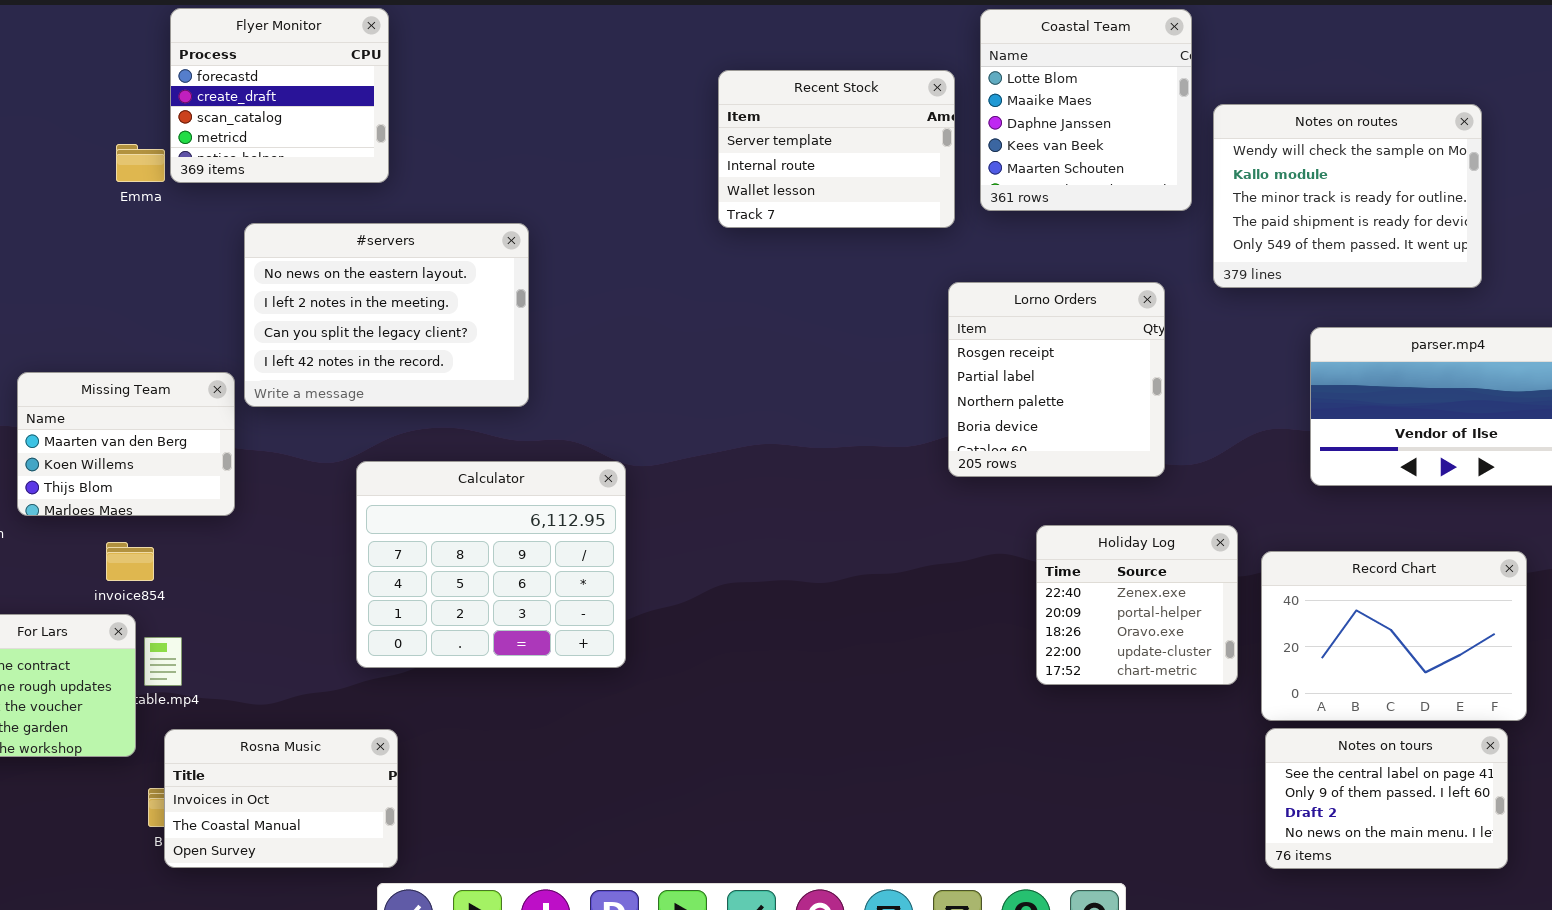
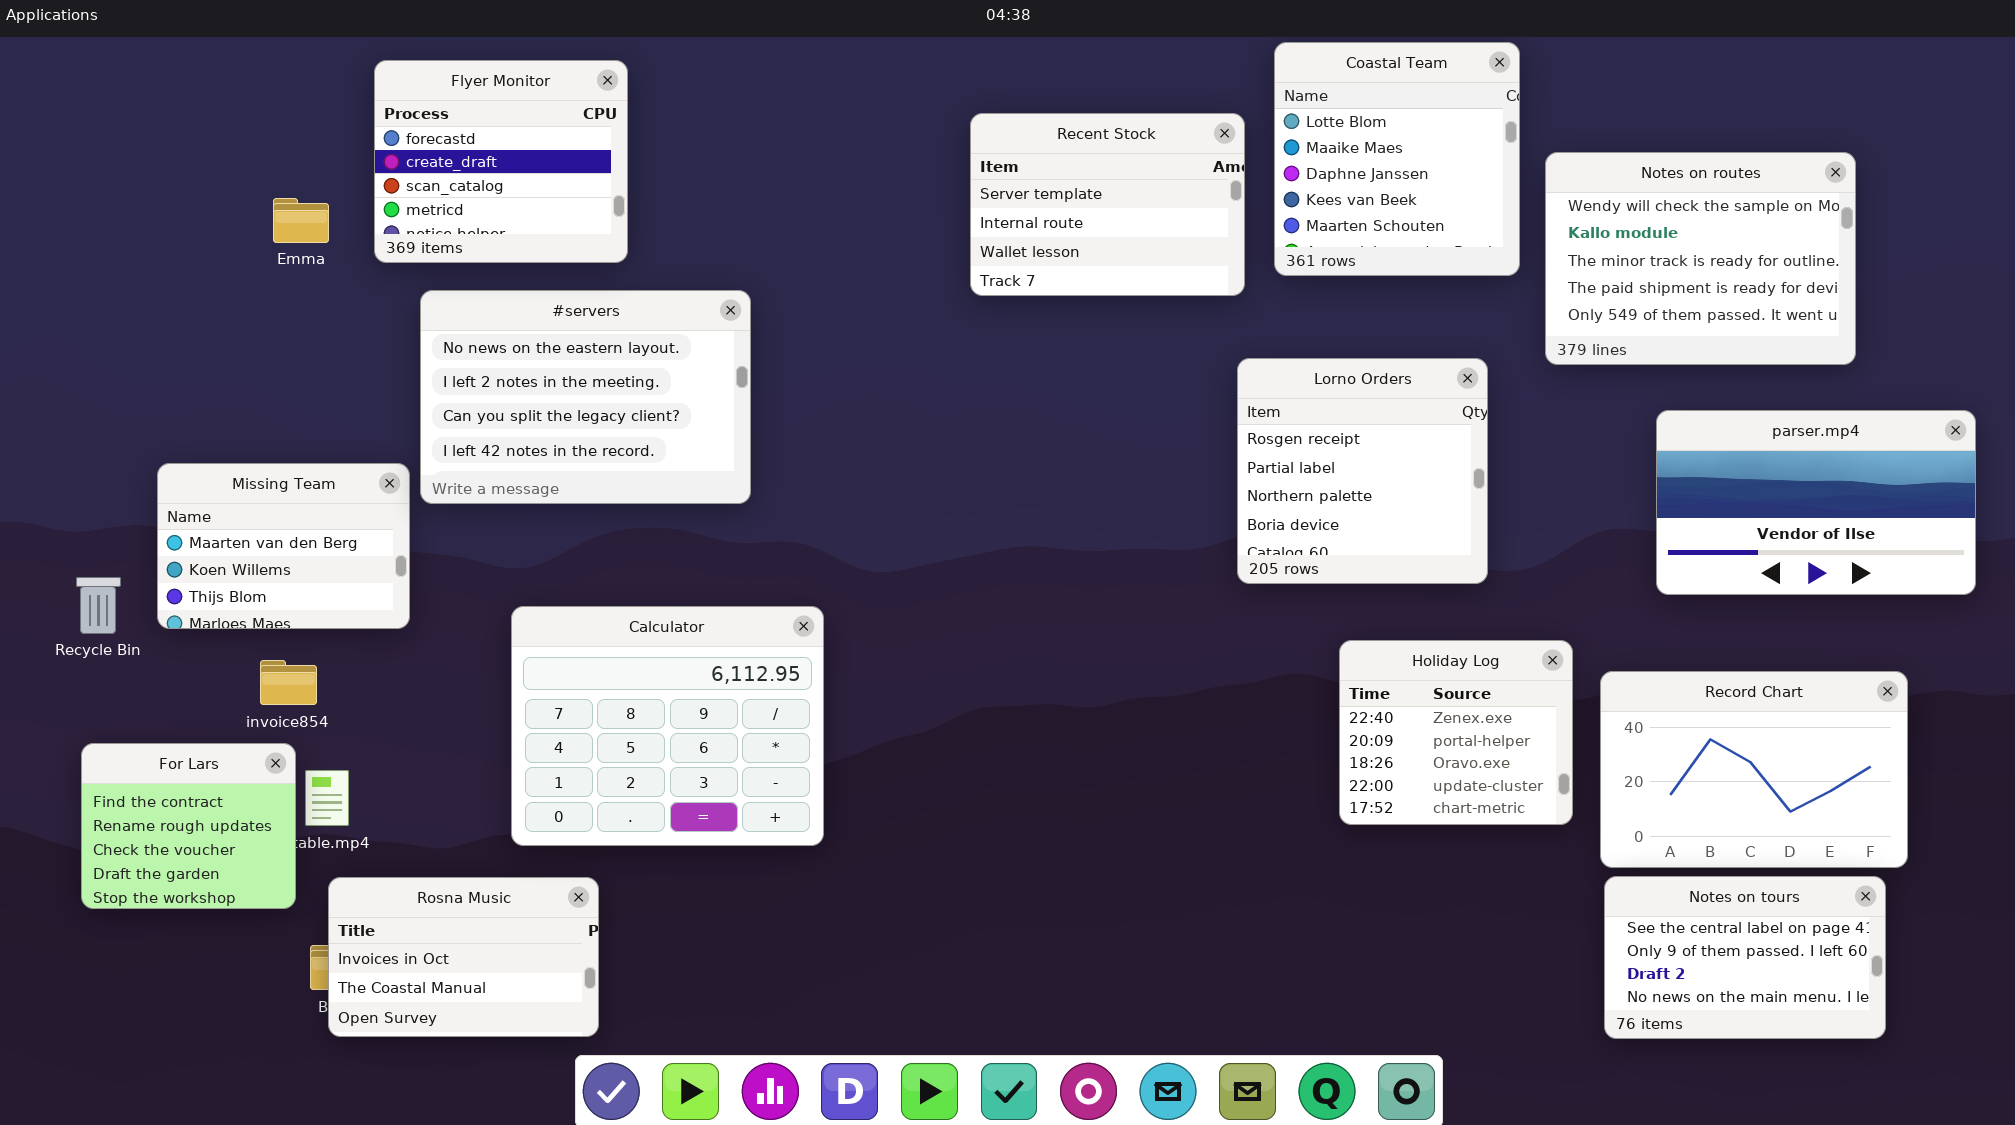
Flyer Monitor: [170,8,389,183] -> [374,60,628,263], moved
Calculator: [356,461,626,668] -> [511,606,824,846], moved

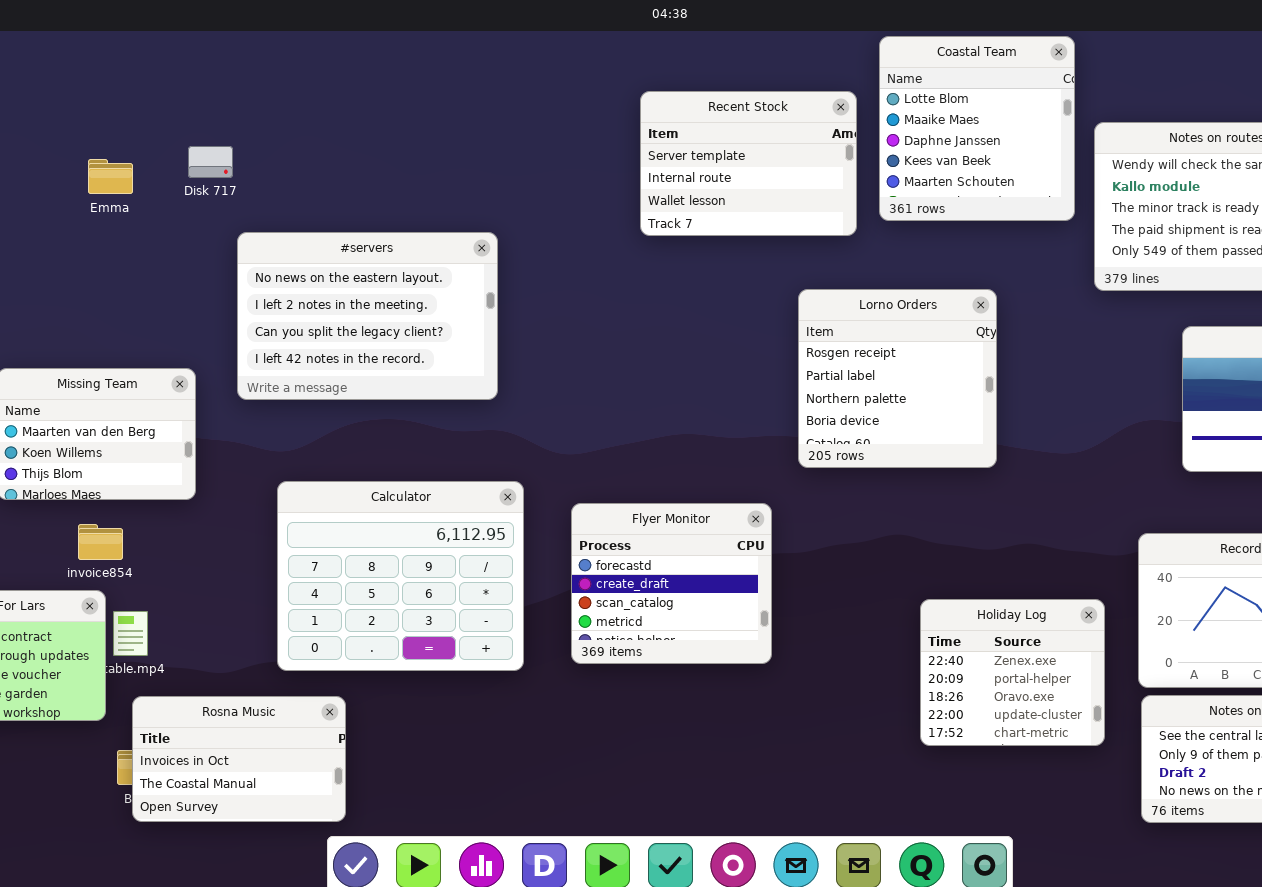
Flyer Monitor: [374,60,628,263] -> [571,503,772,664], moved
#servers: [420,290,751,504] -> [237,232,498,400], moved
Lorno Orders: [1237,358,1488,584] -> [798,289,997,468], moved
Holiday Log: [1339,640,1573,825] -> [920,599,1105,746], moved

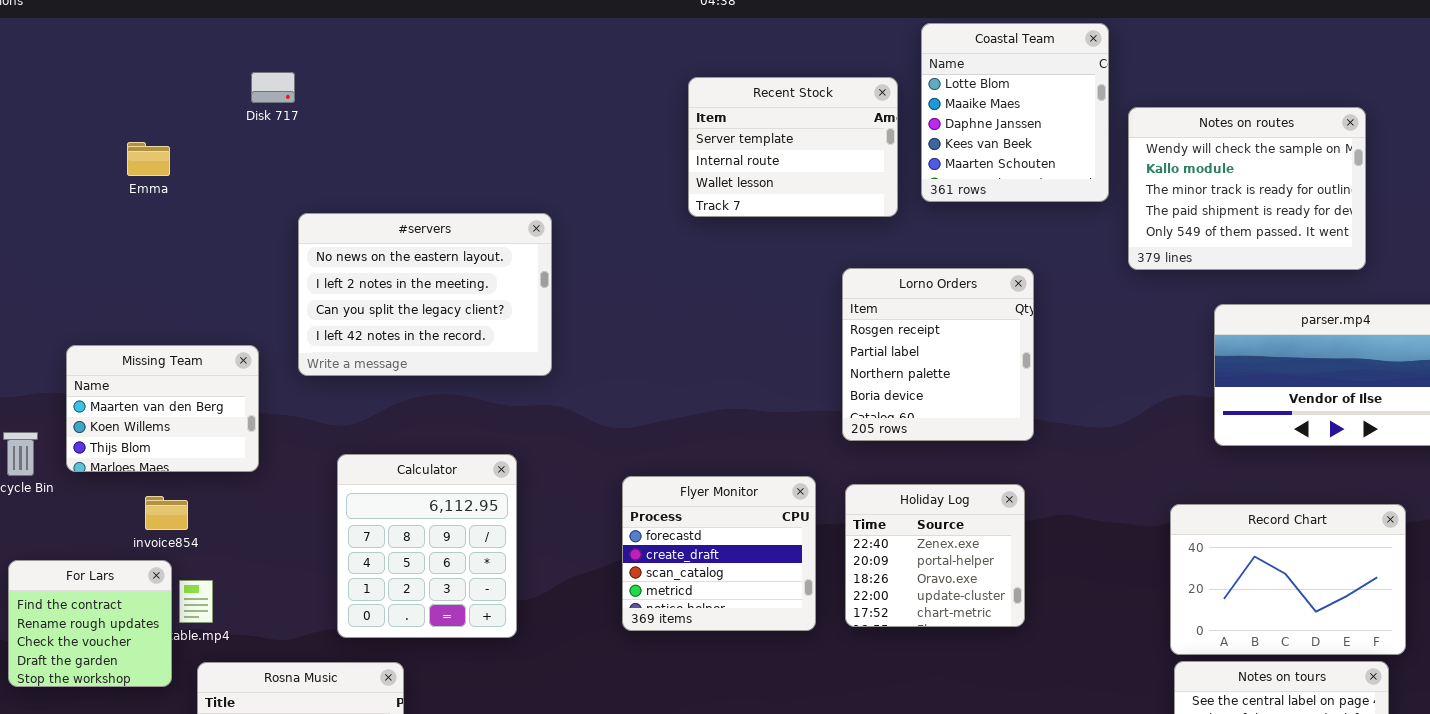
Disk 717: [188,146,233,178] -> [251,72,295,103], moved
Emma: [88,159,133,194] -> [127,142,170,176], moved
Calculator: [277,481,524,671] -> [337,454,517,638], resized
Holiday Log: [920,599,1105,746] -> [845,484,1025,627], moved

